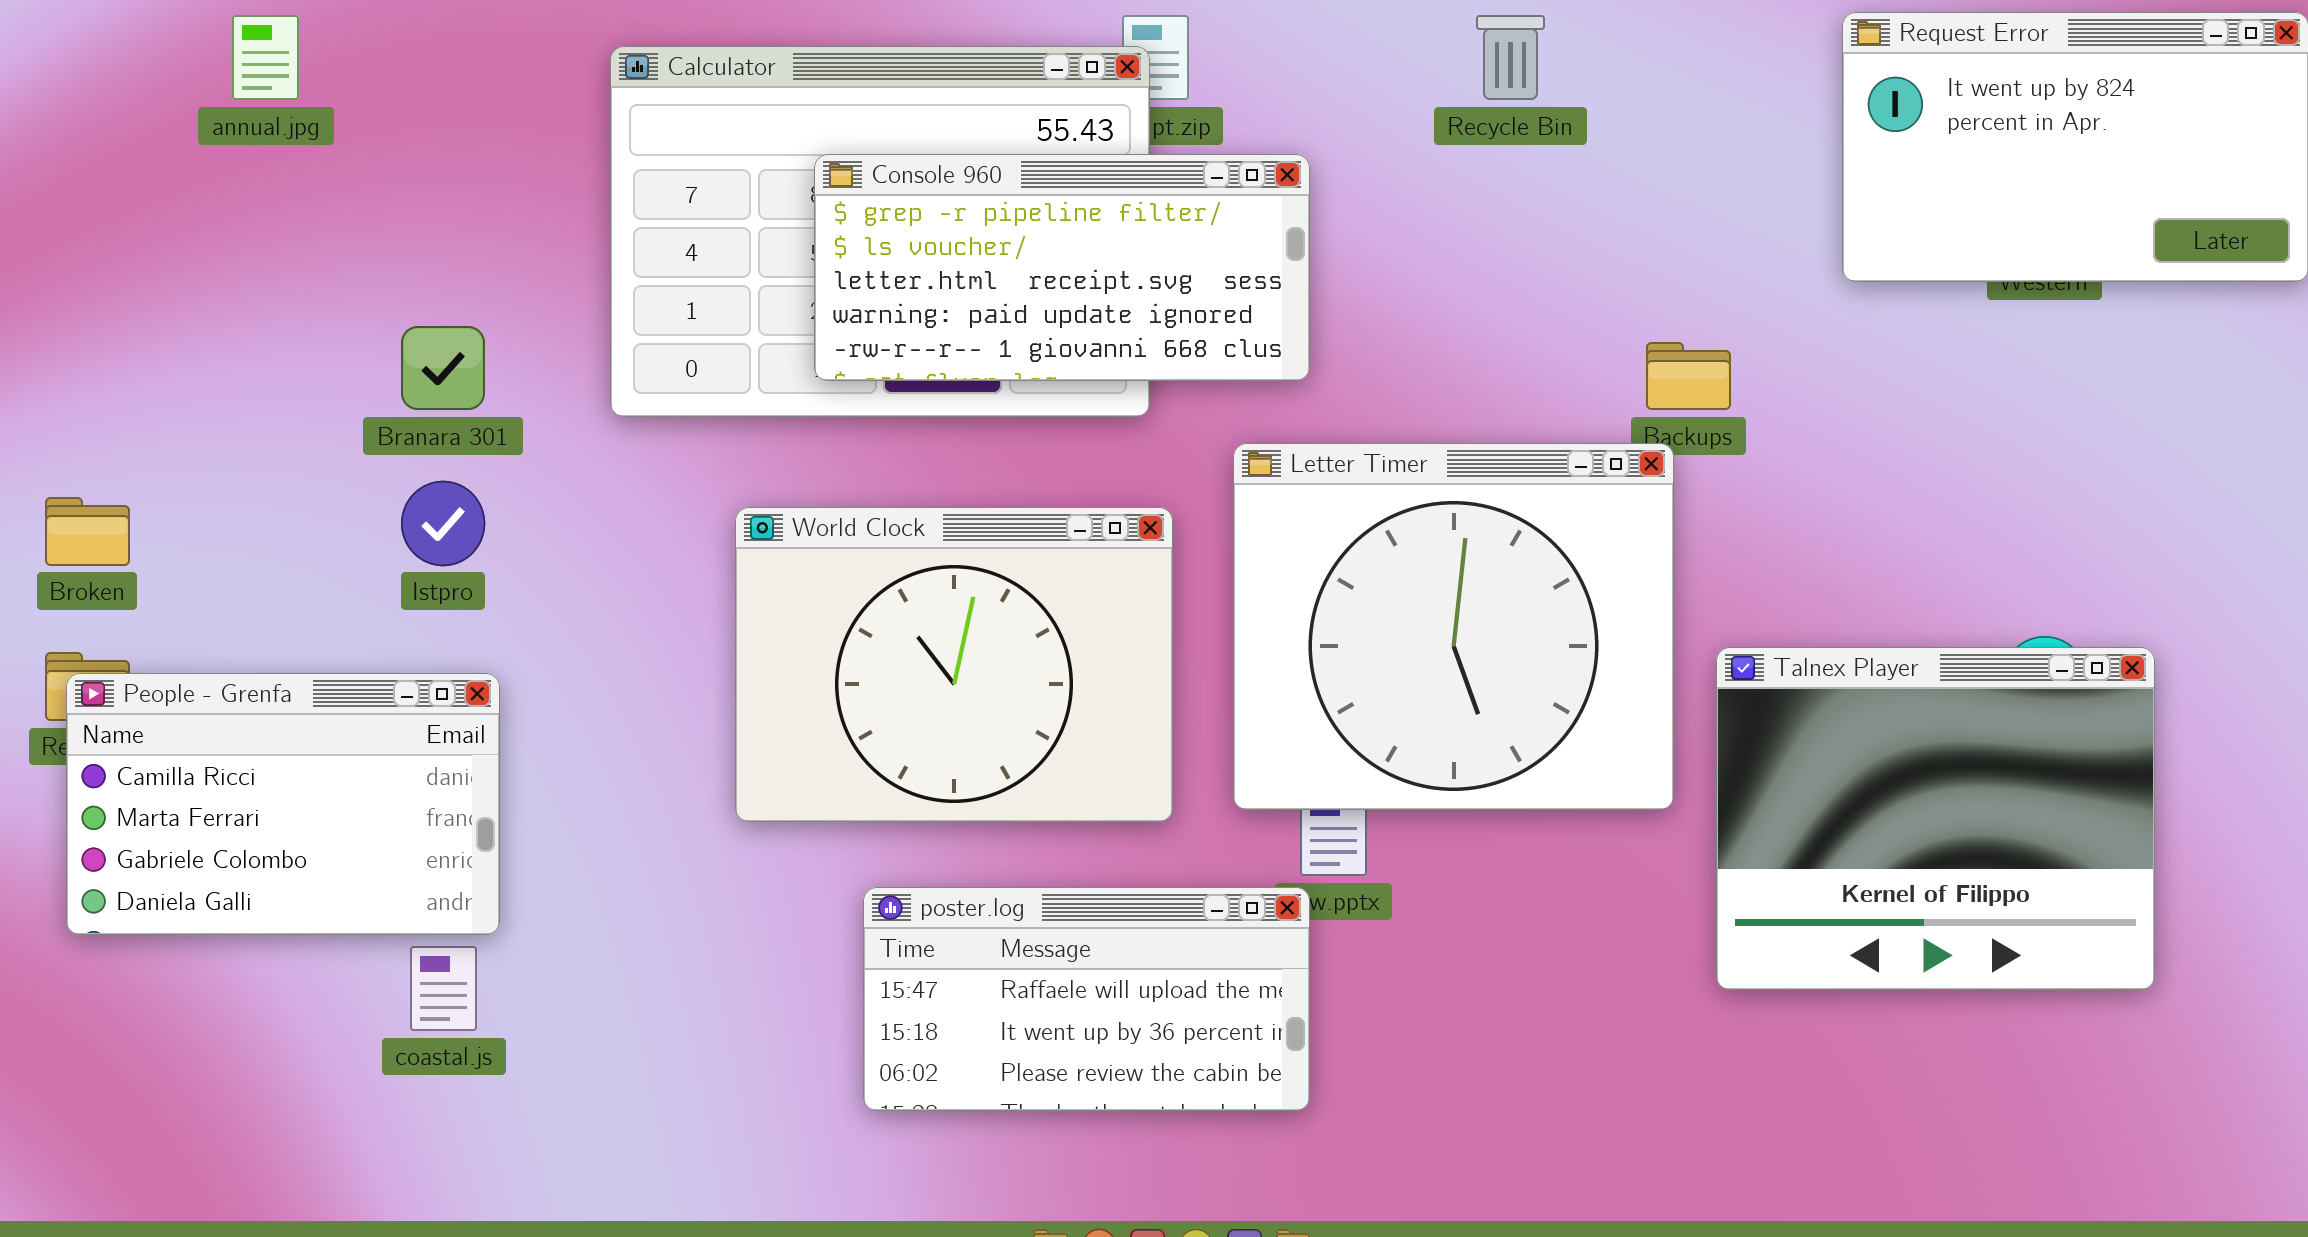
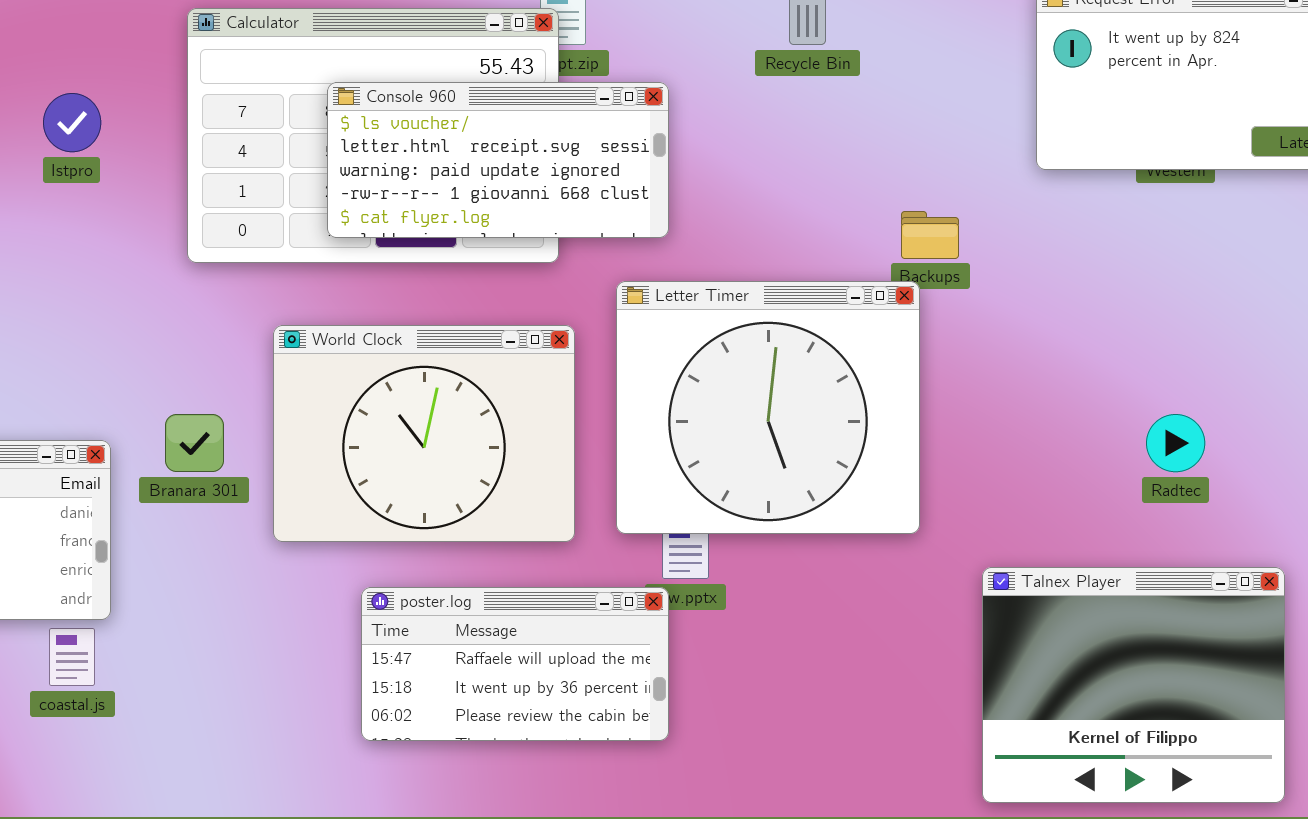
Console 960: [814,154,1310,381] -> [327,82,669,238], scrolled down 1 row
Branara 301: [401,326,485,410] -> [165,414,224,472], moved
Istpro: [401,481,485,566] -> [43,93,101,152], moved
Talnex Player: [1716,647,2155,990] -> [982,567,1285,803], moved

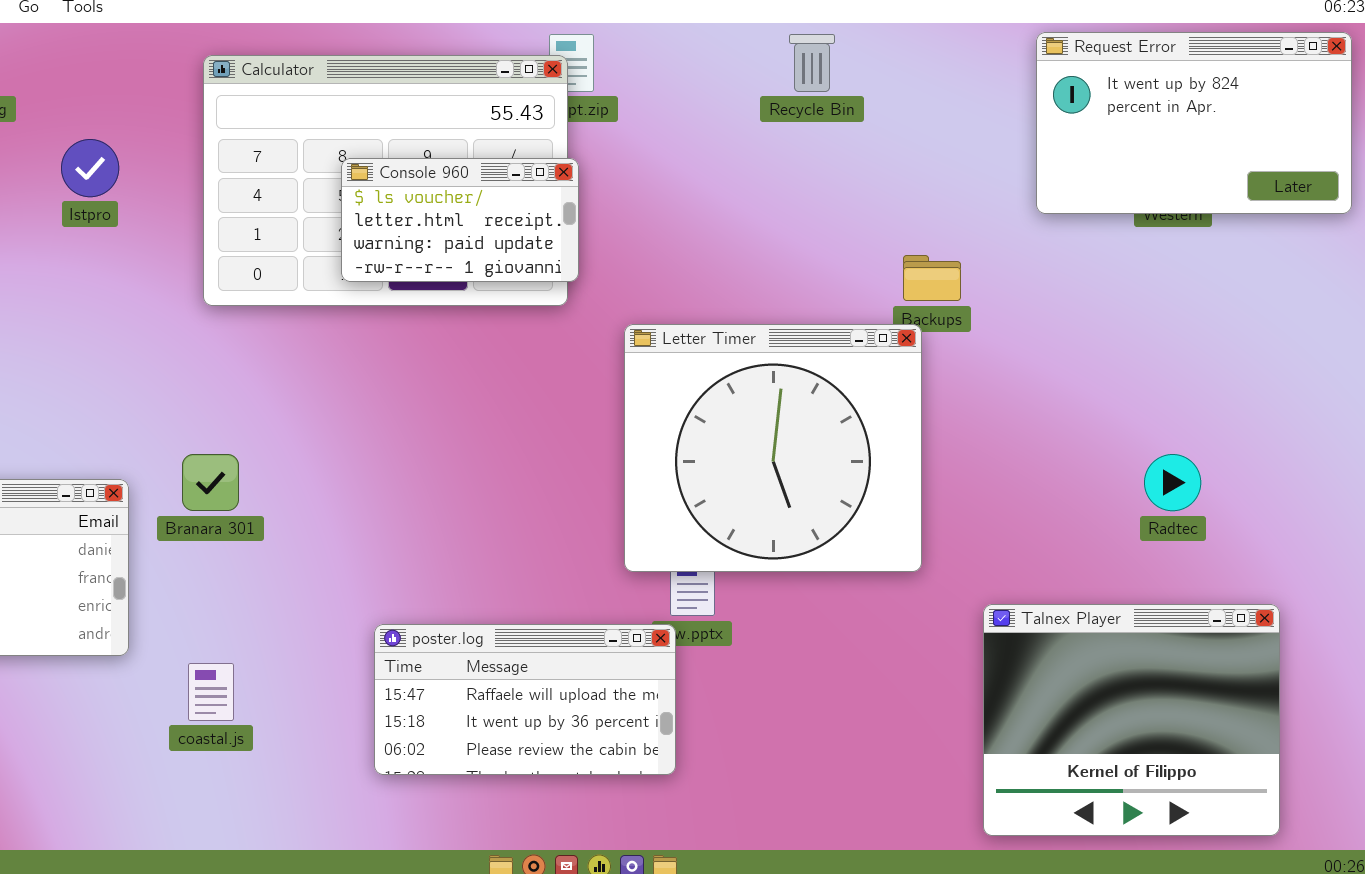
Console 960: [327,82,669,238] -> [341,158,579,282], resized
World Clock: [273,325,575,542] -> none, closed
coastal.js: [49,628,95,686] -> [188,663,234,721], moved

